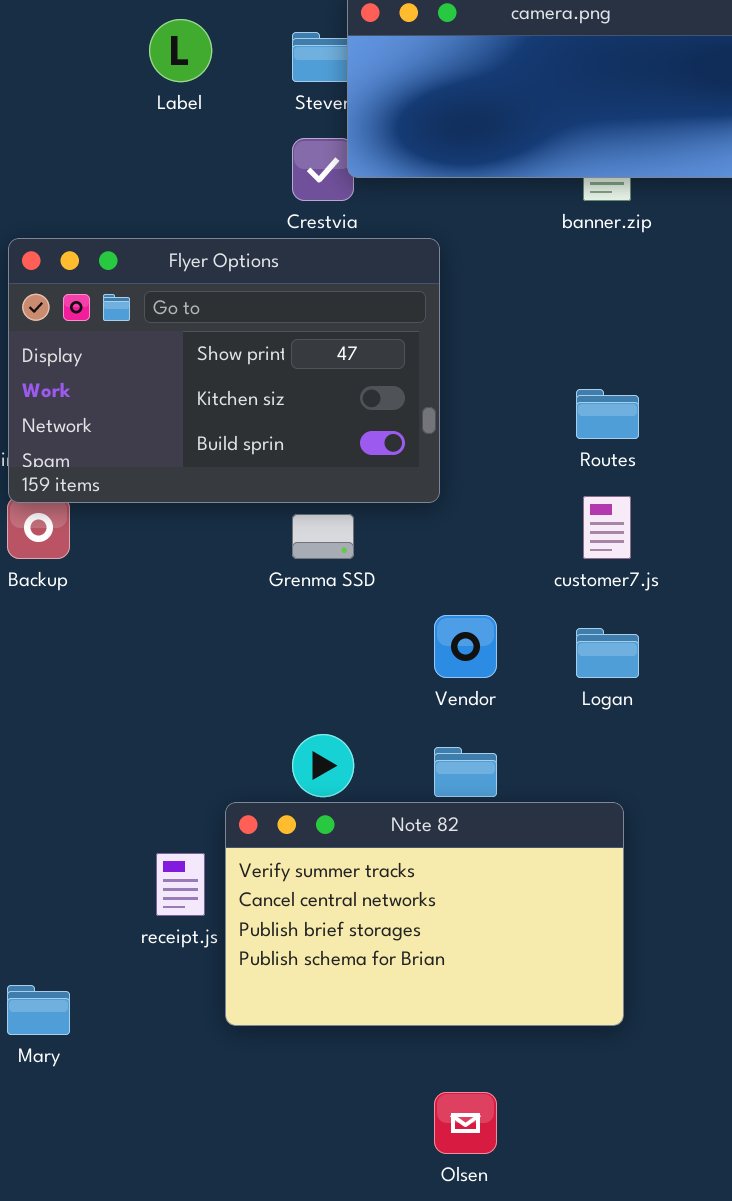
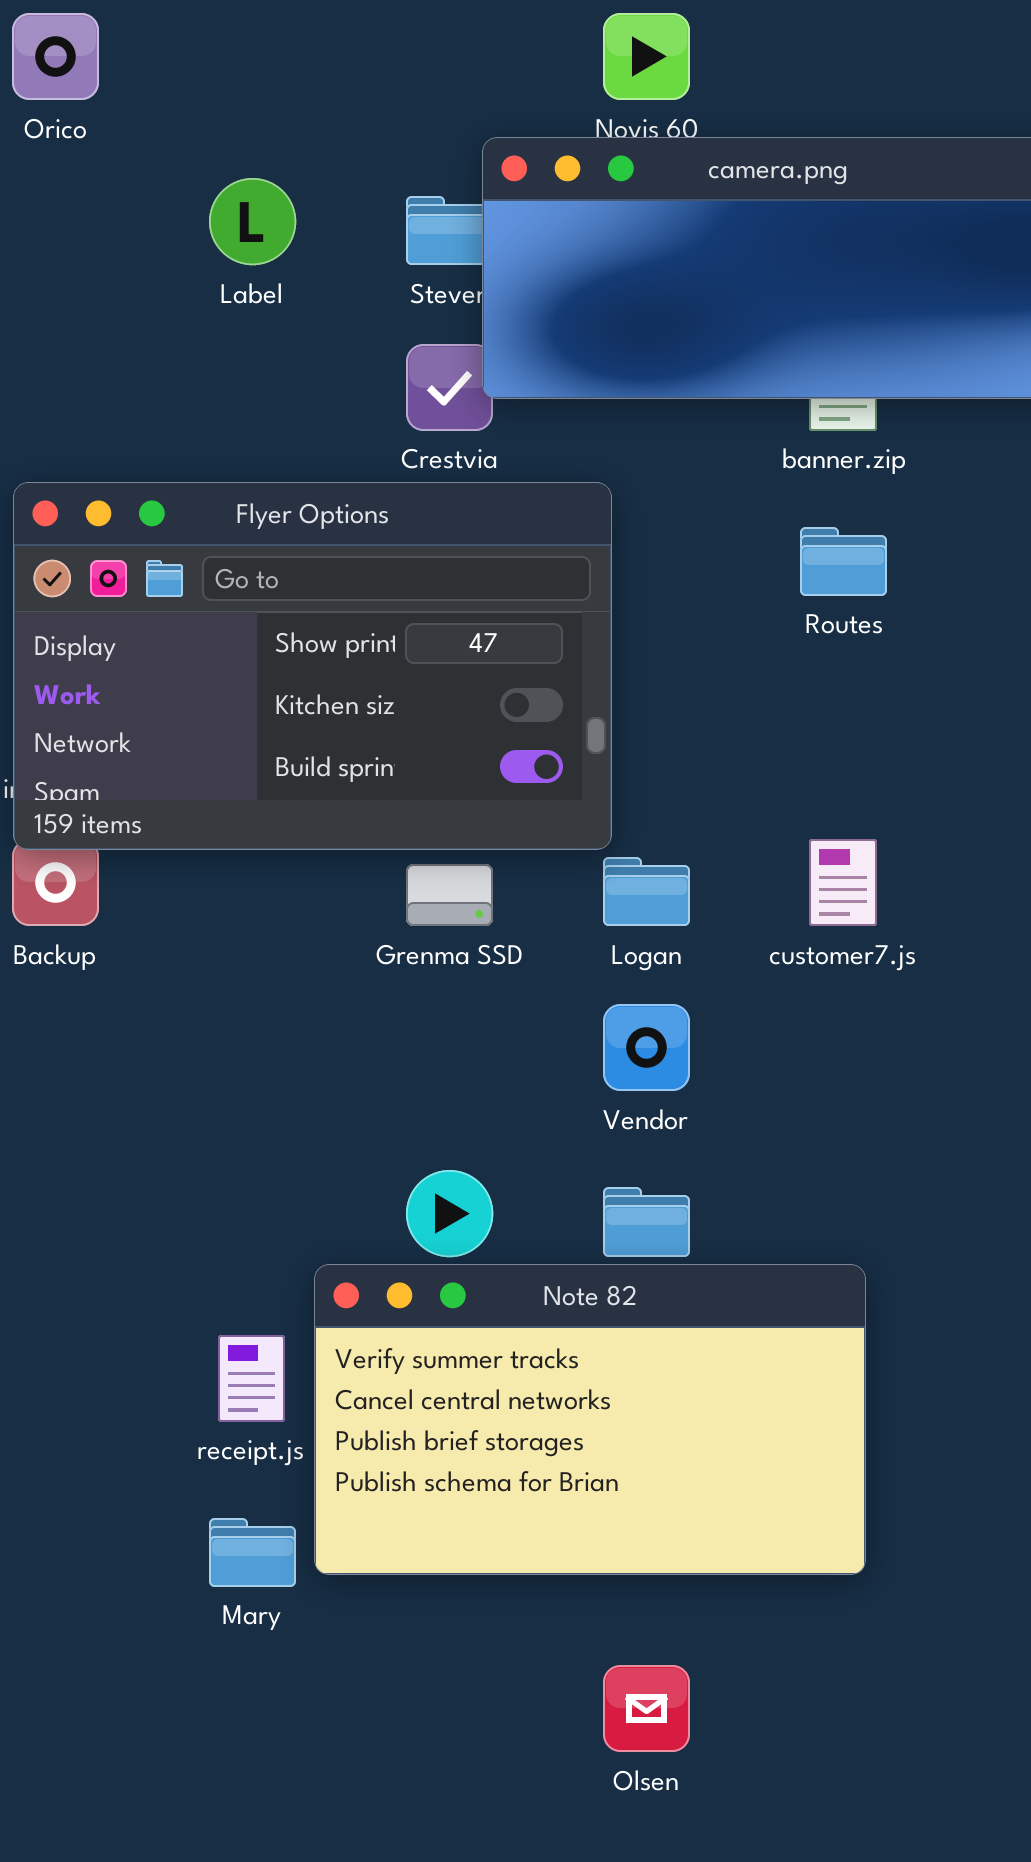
Routes: [576,389,639,439] -> [800,527,887,596], moved
Logan: [576,628,639,678] -> [603,857,690,926], moved
Mary: [7,985,70,1035] -> [209,1518,296,1587], moved

